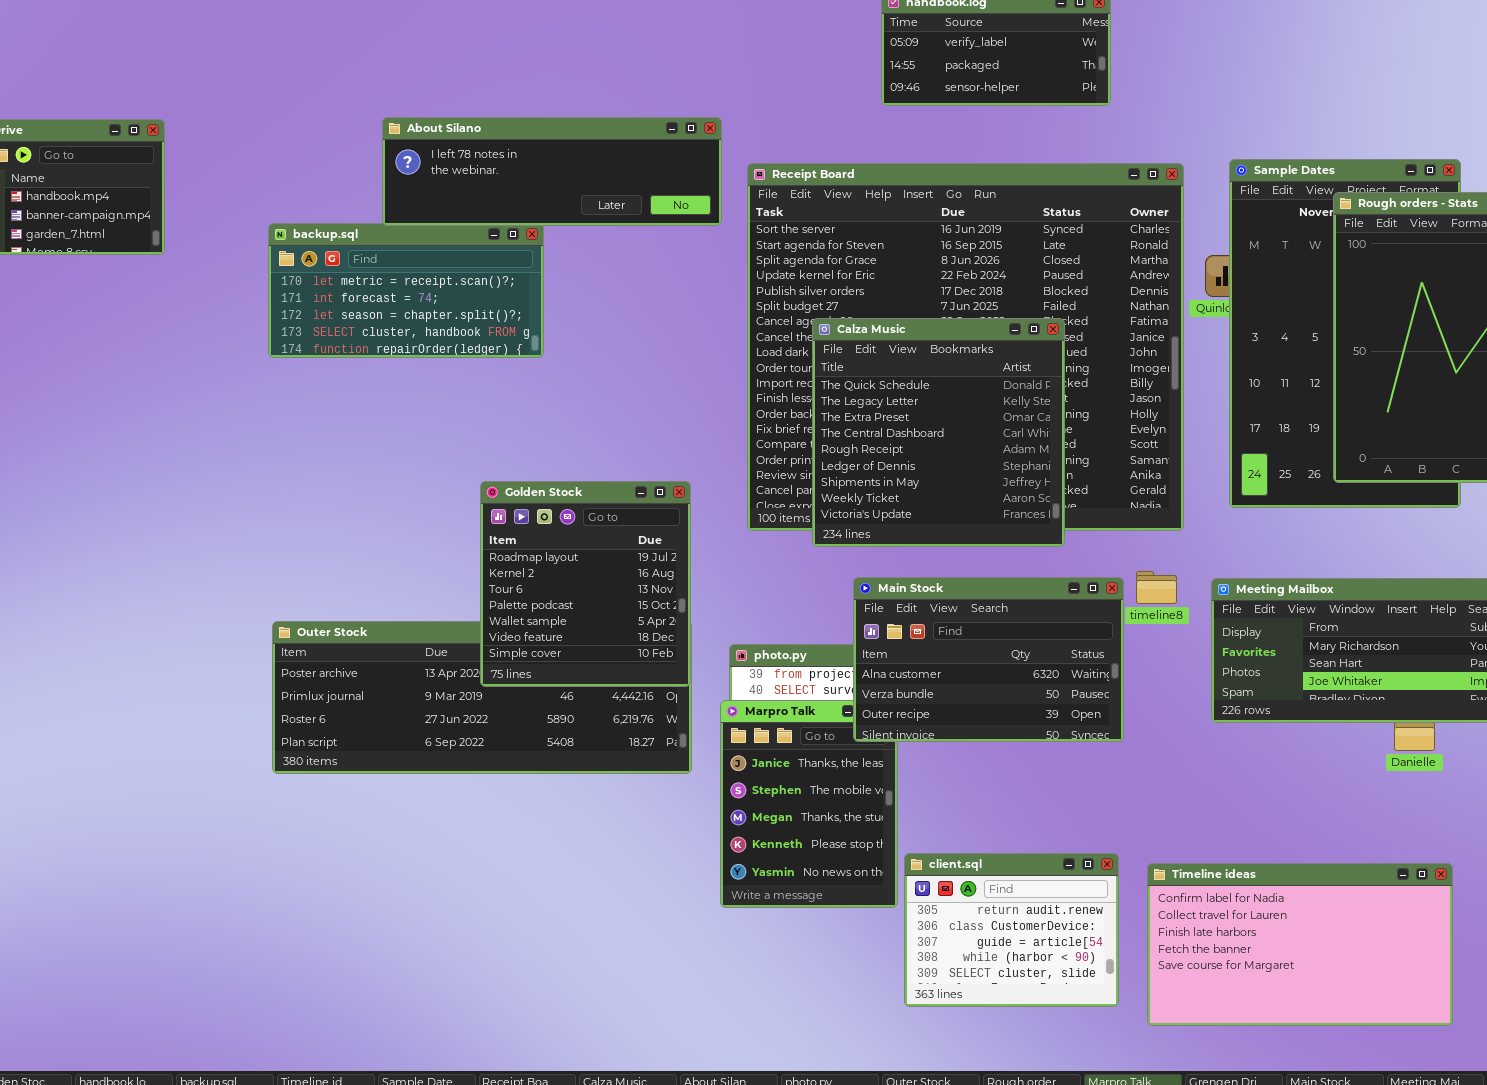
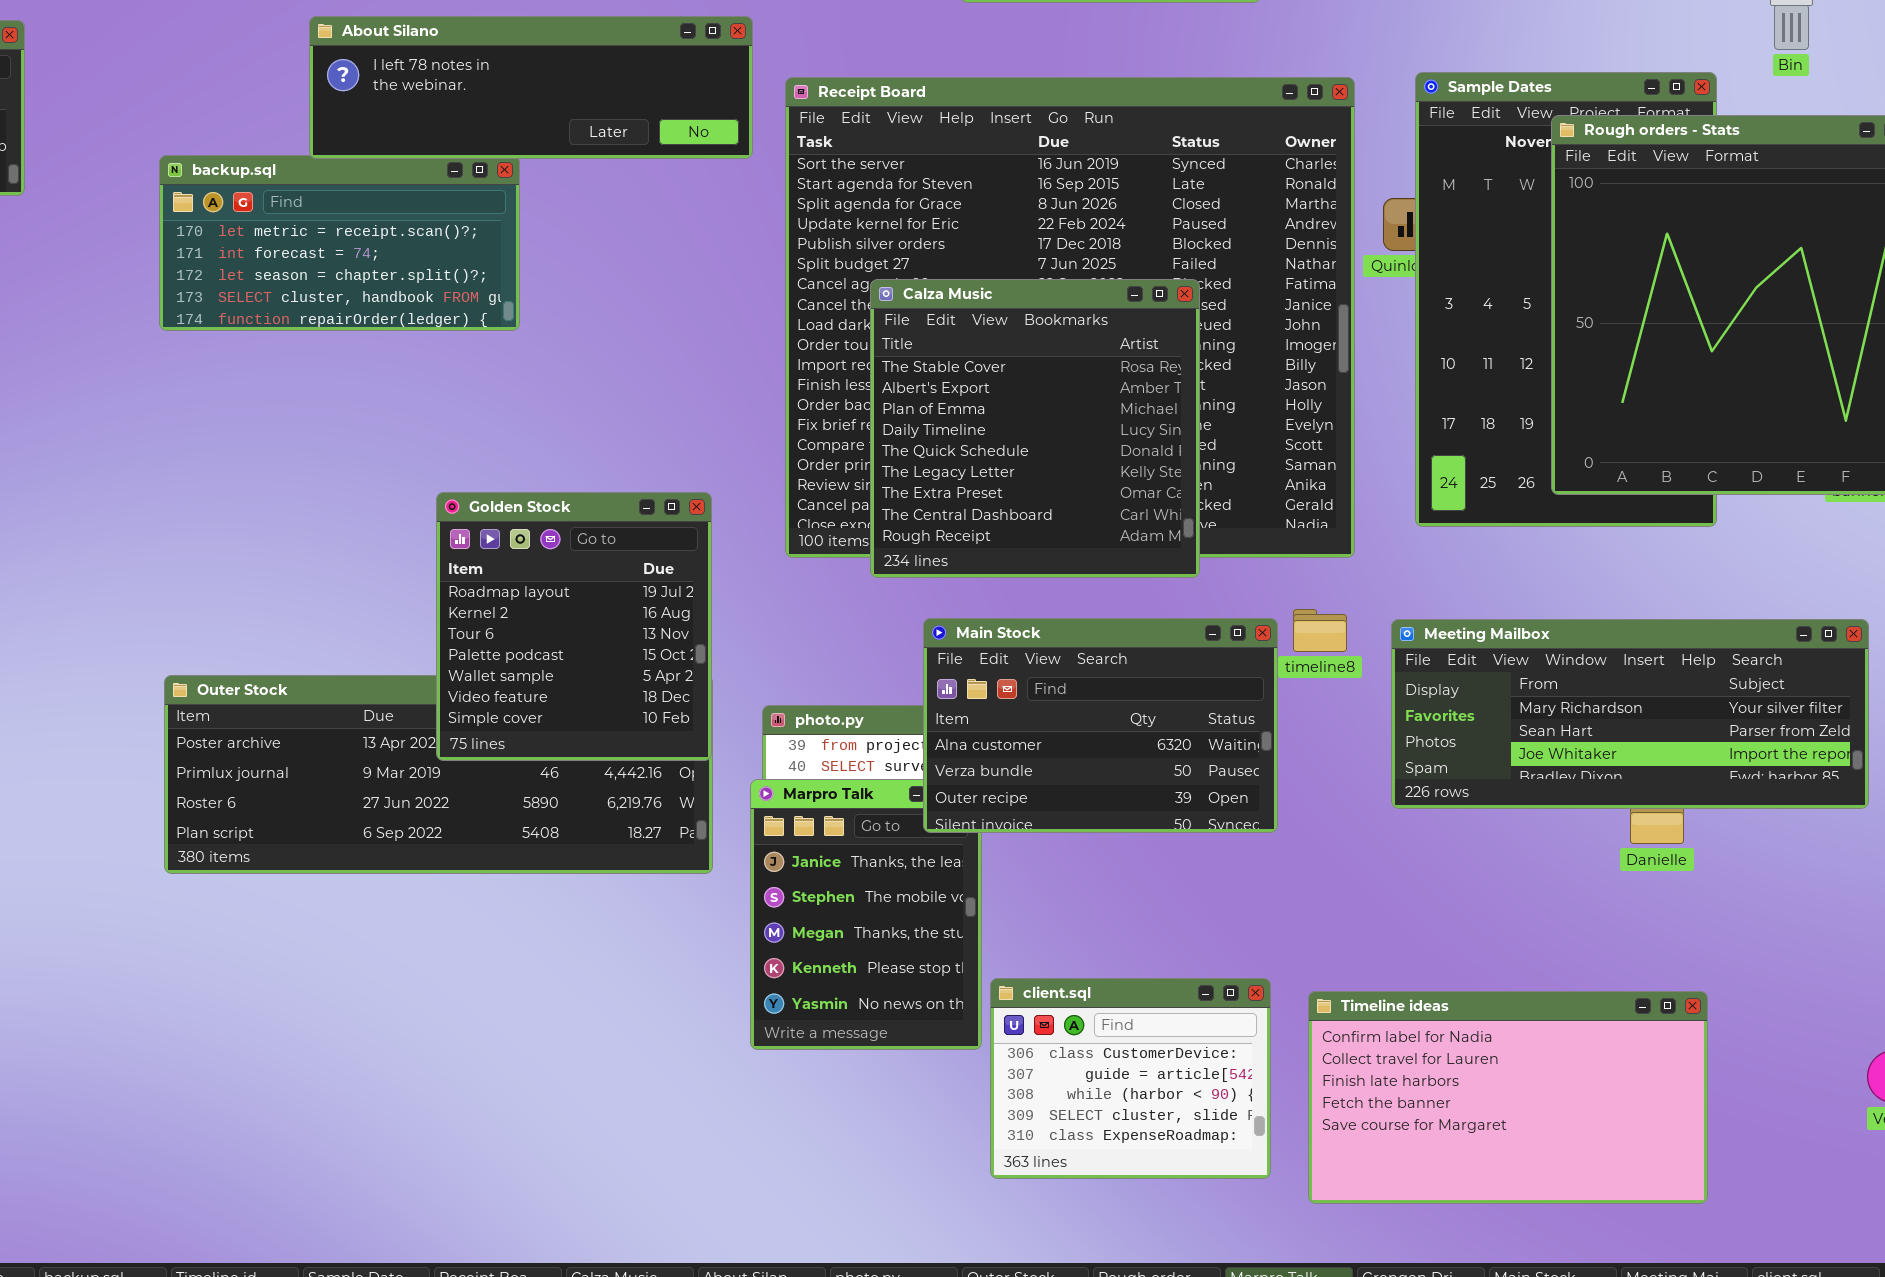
Calza Music: [812,318,1065,547] -> [870,279,1200,578], scrolled up 4 rows
client.sql: [904,853,1119,1007] -> [990,978,1271,1179], scrolled down 1 row

